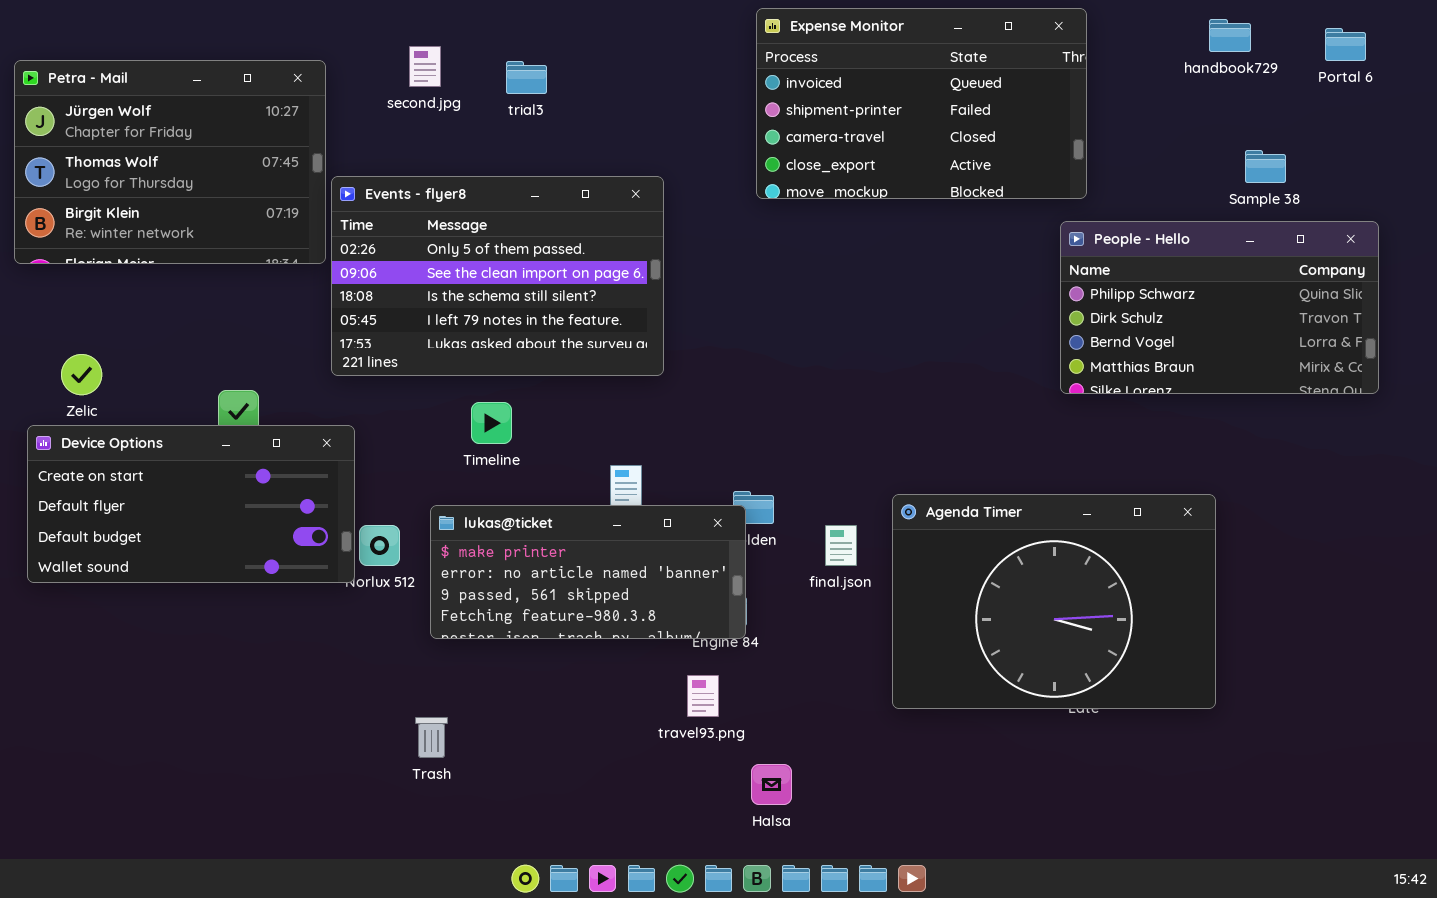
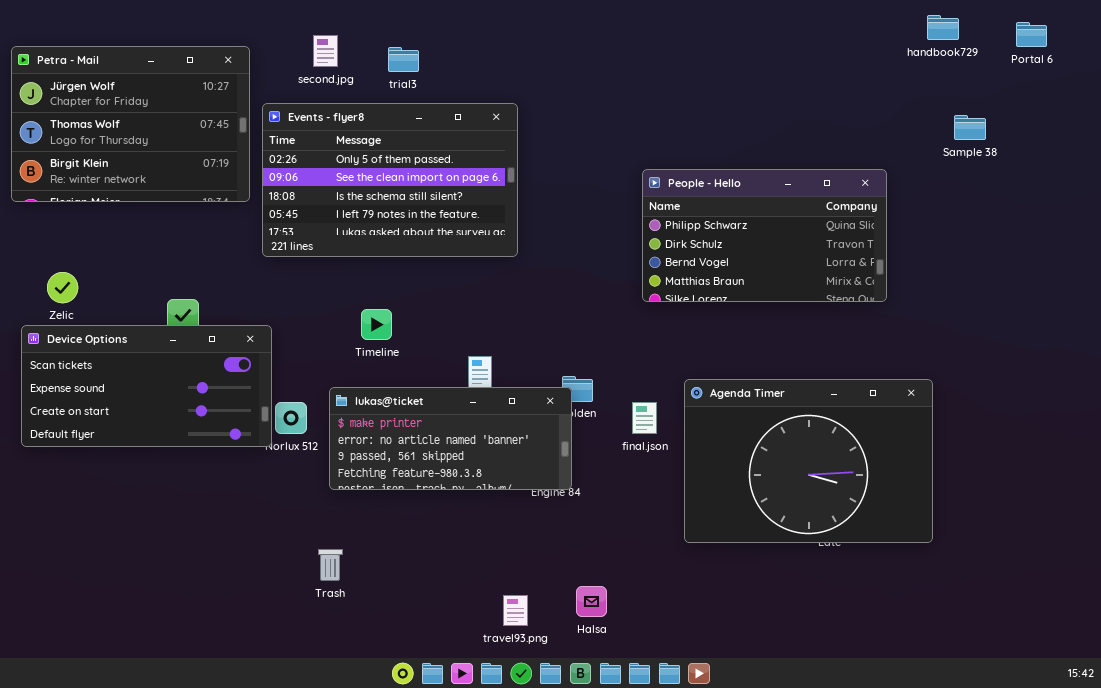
Expense Monitor: [756,8,1087,199] -> none, closed
Events - flyer8: [331,176,664,376] -> [262,103,518,257], moved
People - Hello: [1060,221,1379,394] -> [642,169,887,302], moved
Device Options: [27,425,355,583] -> [21,325,272,447], scrolled up 2 rows
travel93.png: [687,675,719,717] -> [503,595,528,626], moved

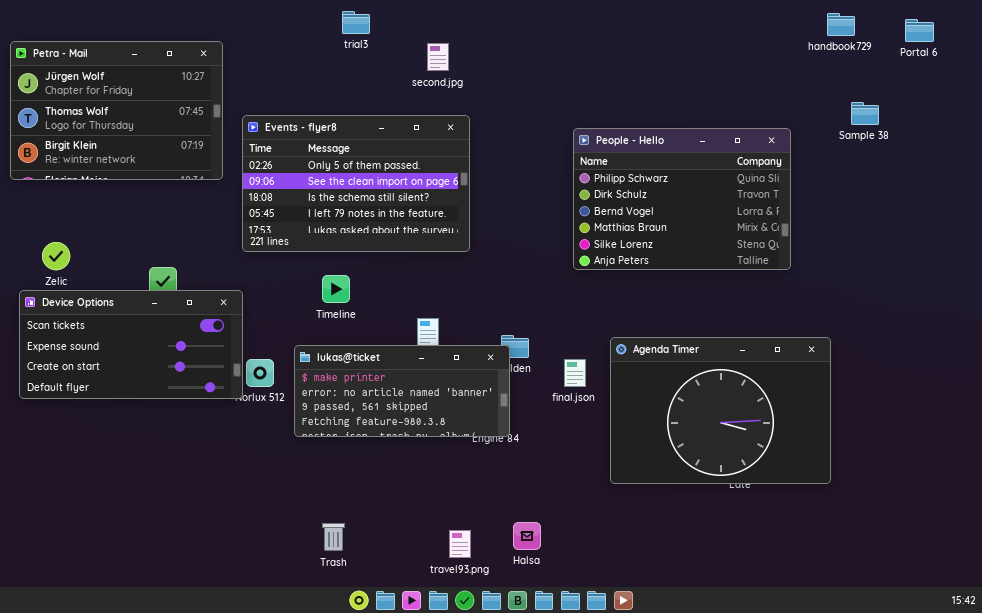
second.jpg: [313,35,338,67] -> [427,43,449,71], moved
trial3: [388,47,419,72] -> [342,11,370,34], moved
Events - flyer8: [262,103,518,257] -> [242,115,470,252], moved
People - Hello: [642,169,887,302] -> [573,128,791,270], resized
Trash: [318,549,343,581] -> [322,523,345,551], moved

